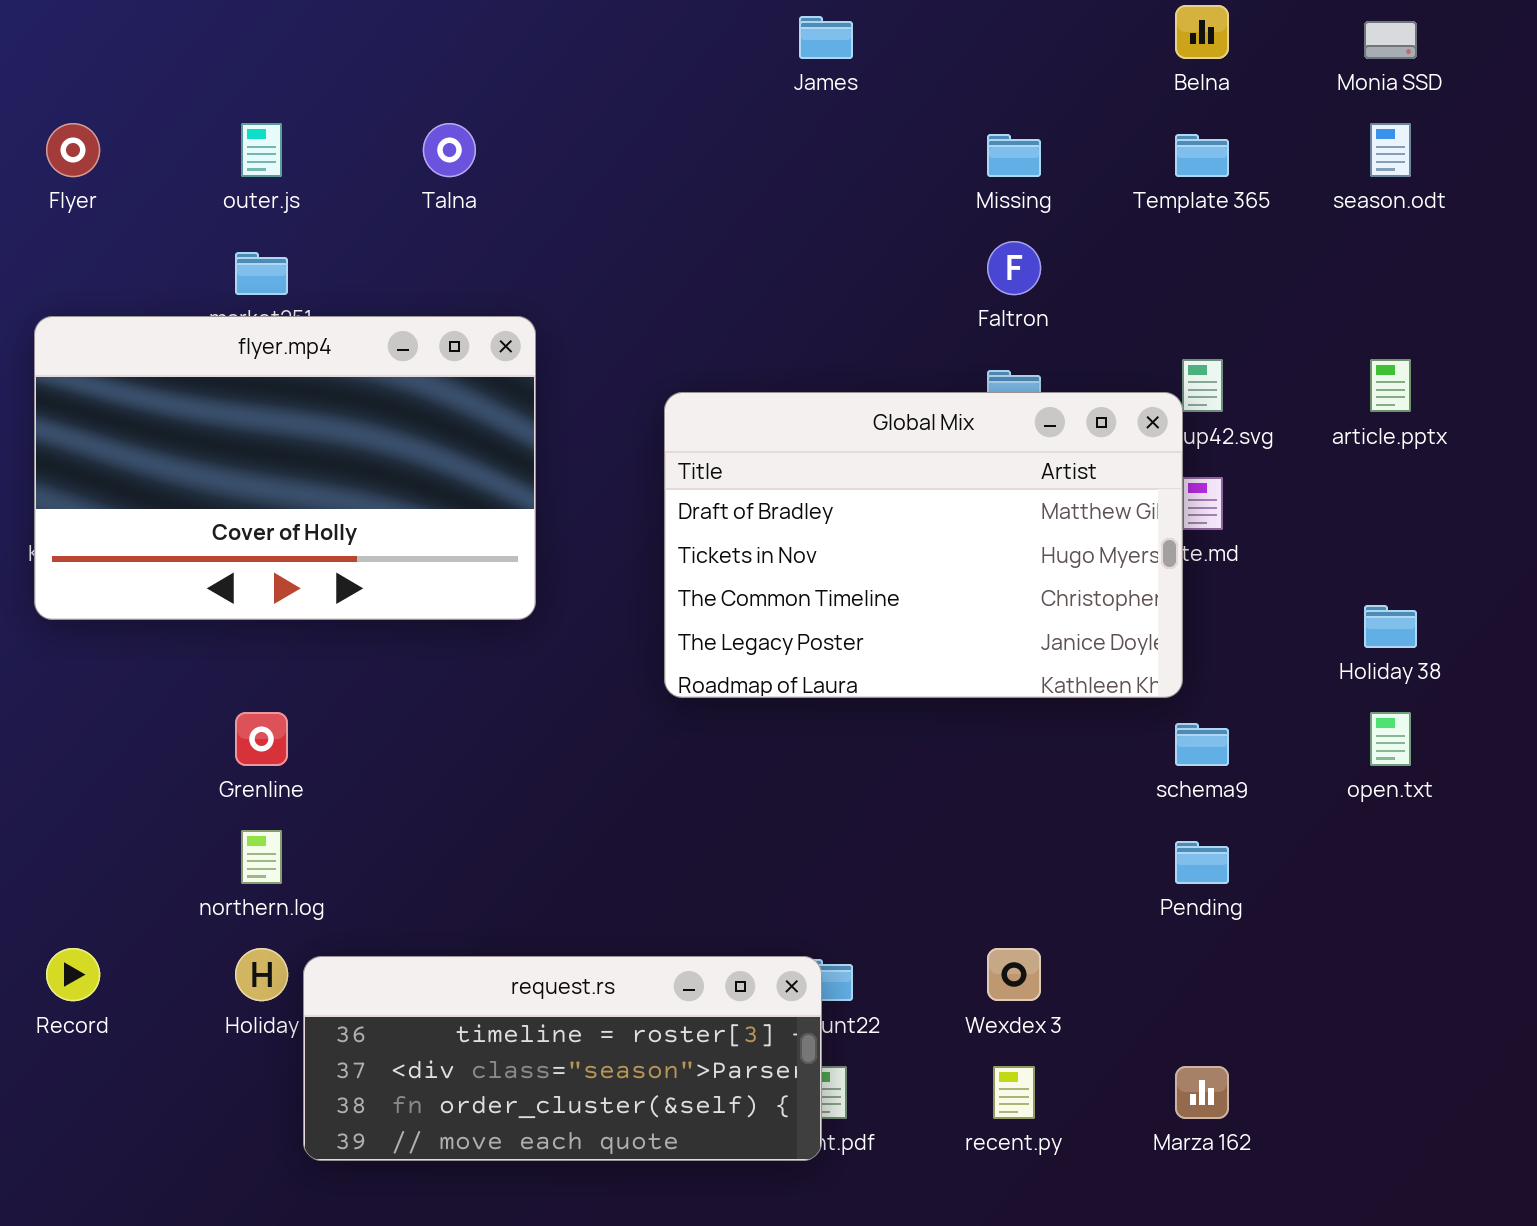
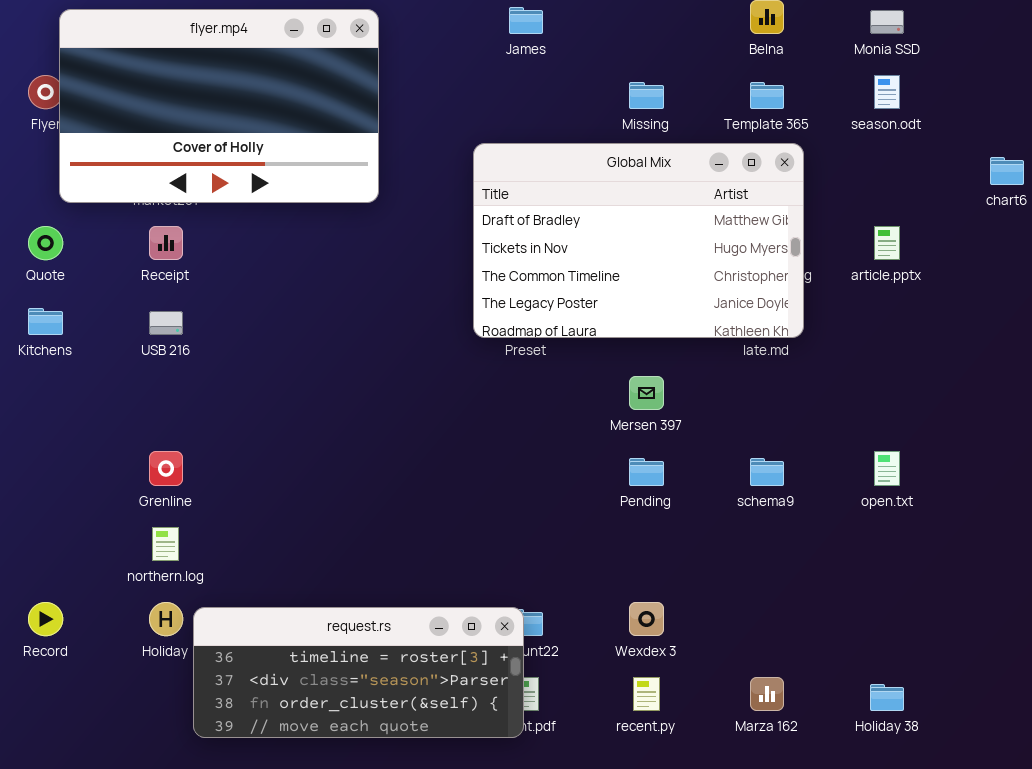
flyer.mp4: [34,316,536,620] -> [59,9,379,203], moved
Global Mix: [664,392,1183,698] -> [473,143,804,338], moved
Holiday 38: [1364,605,1417,648] -> [870,684,904,711], moved
Pending: [1175,841,1229,884] -> [629,458,664,486], moved

